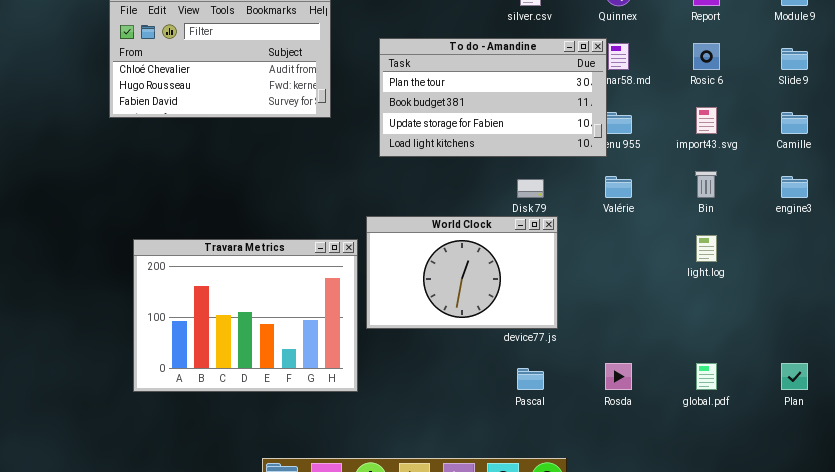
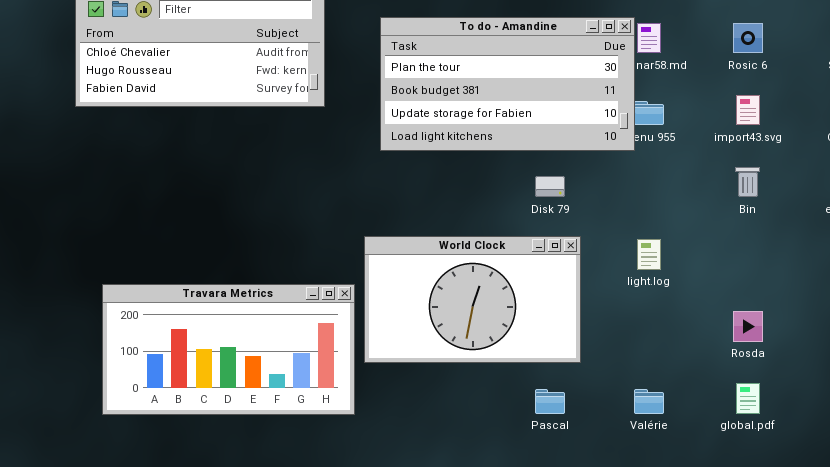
Valérie: [605,176,632,198] -> [634,389,664,414], moved
World Clock: [366,216,558,329] -> [364,236,581,363], moved
light.log: [696,235,717,262] -> [637,239,661,270], moved
Travara Metrics: [133,239,358,392] -> [102,284,355,415], resized
Rosda: [605,363,632,390] -> [733,311,763,342], moved

